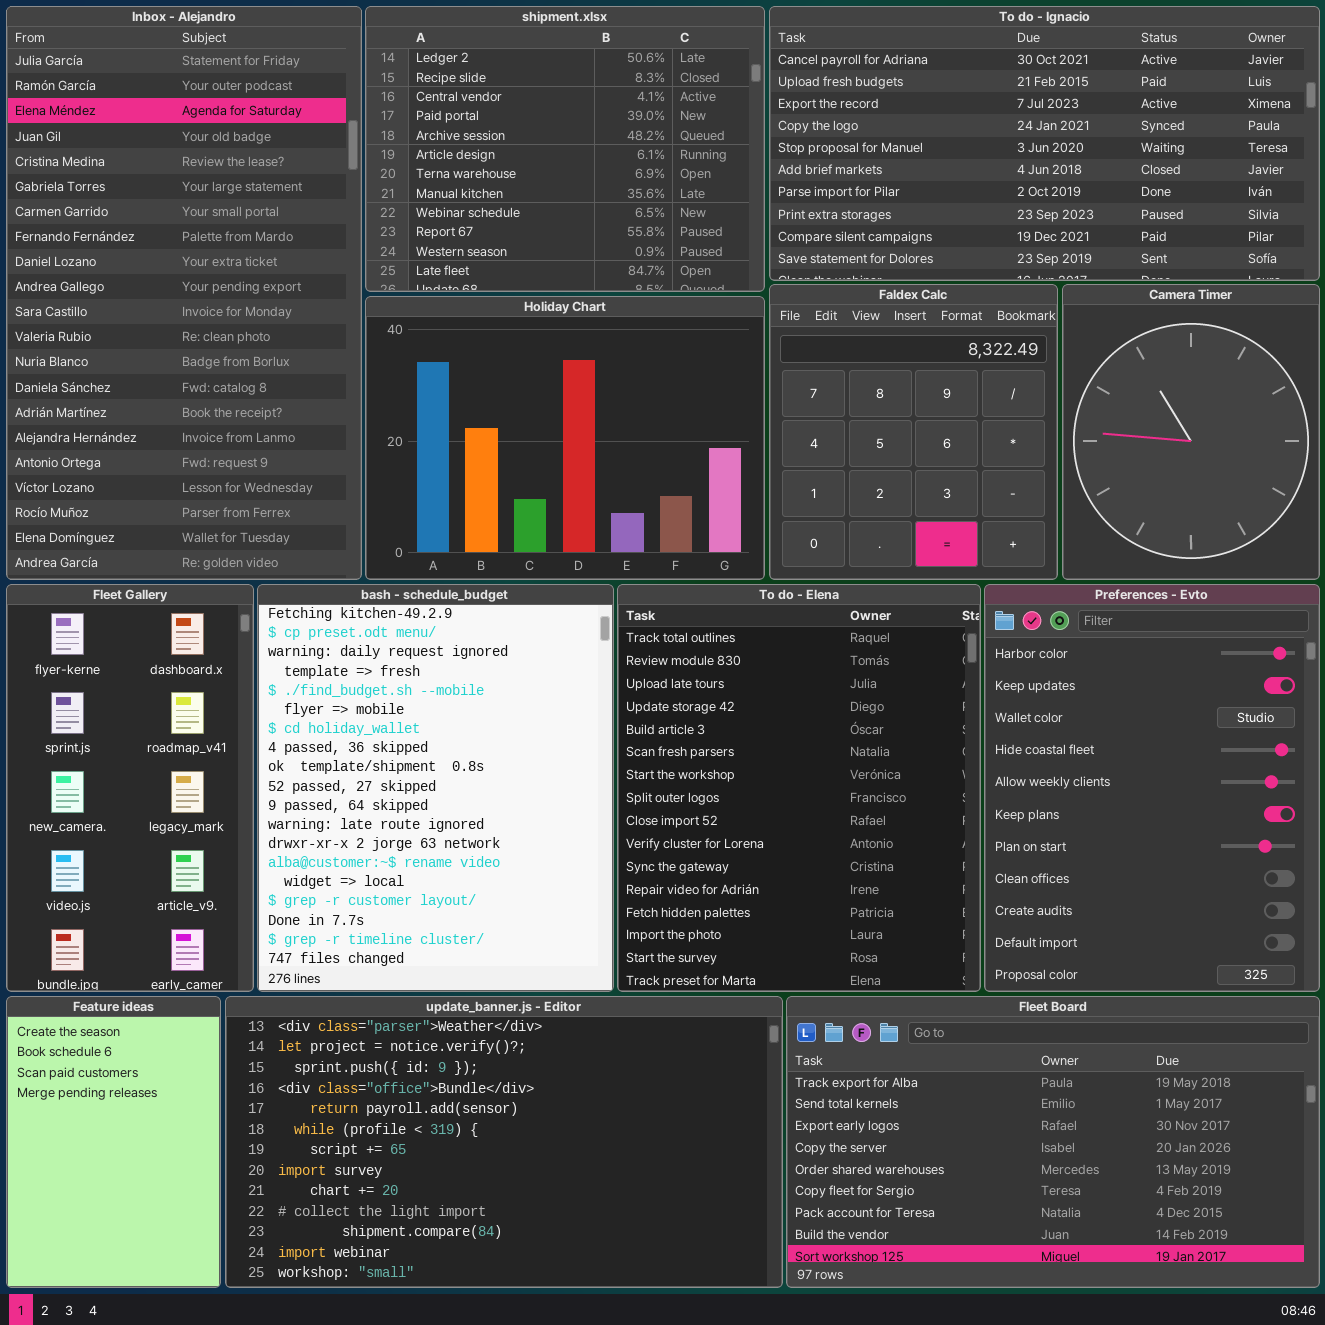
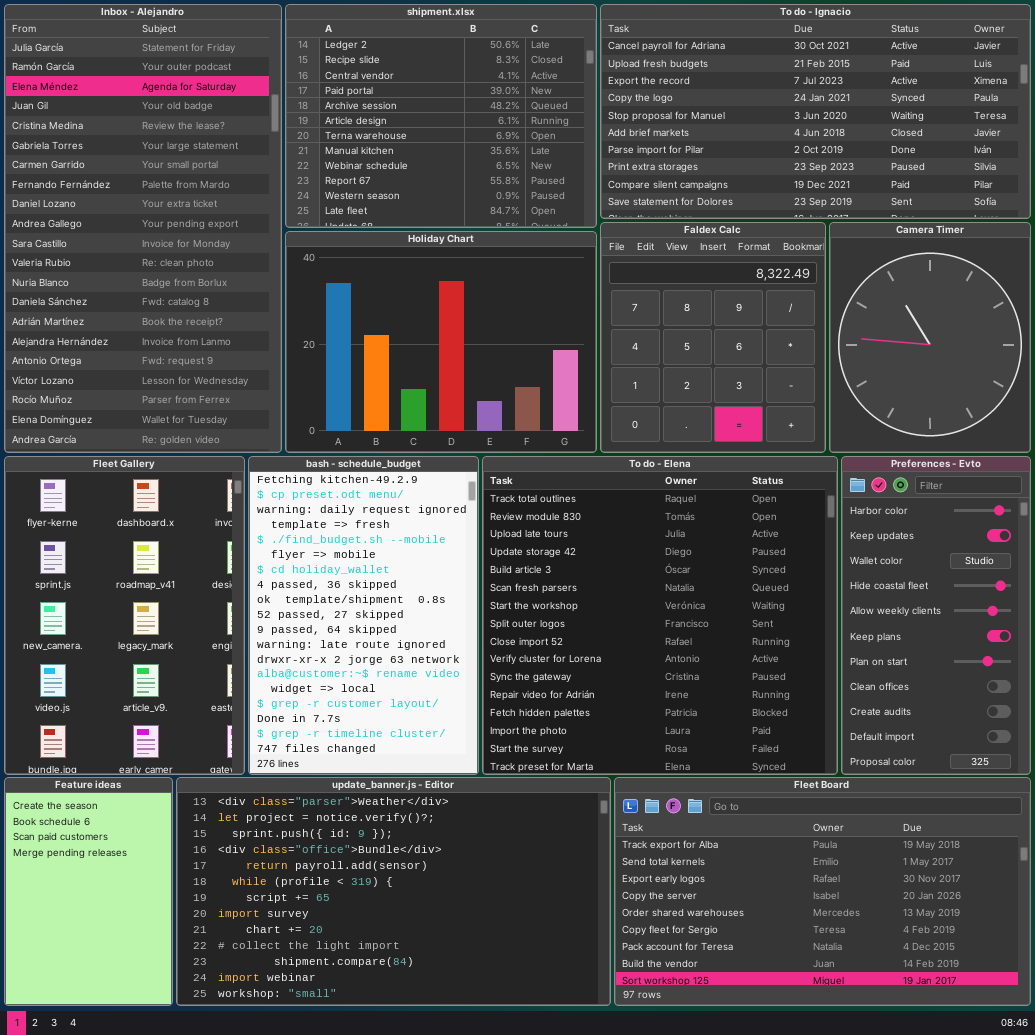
Fleet Gallery: [6,584,254,992] -> [4,456,245,775], resized
bash - schedule_budget: [257,584,614,992] -> [248,456,479,775], resized
To do - Elena: [617,584,981,992] -> [482,456,838,775], resized
Preferences - Evto: [984,584,1320,992] -> [841,456,1031,775], resized

